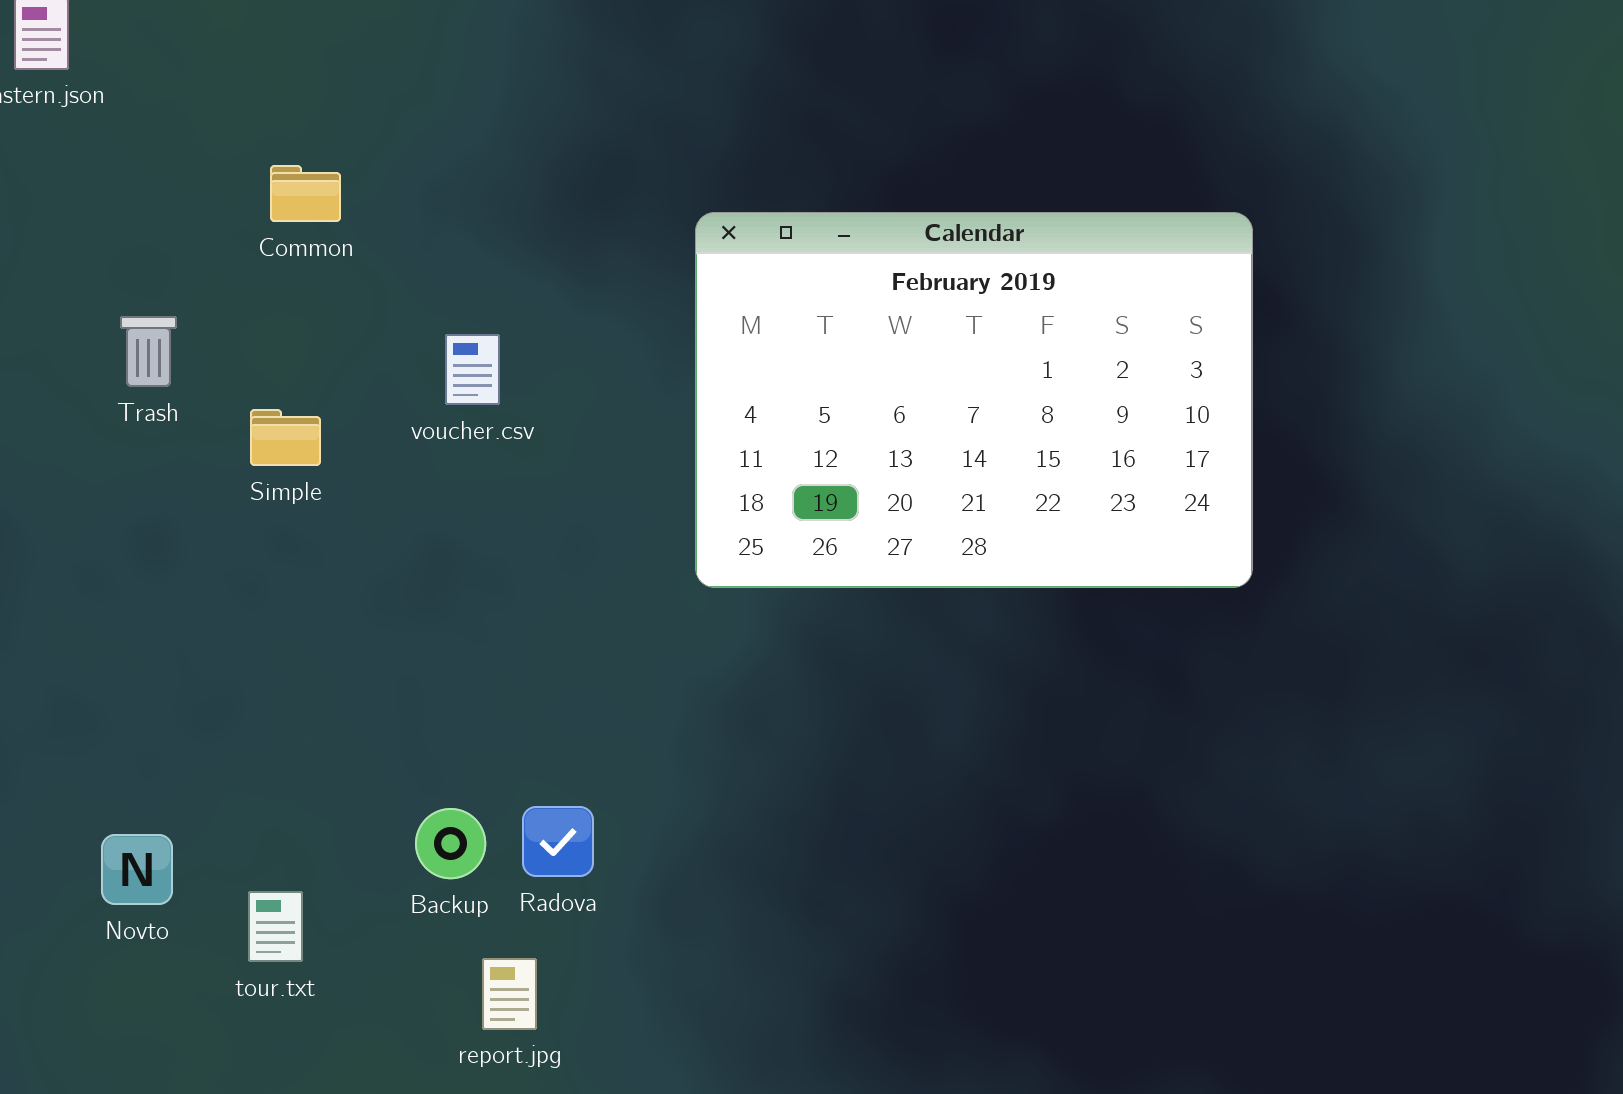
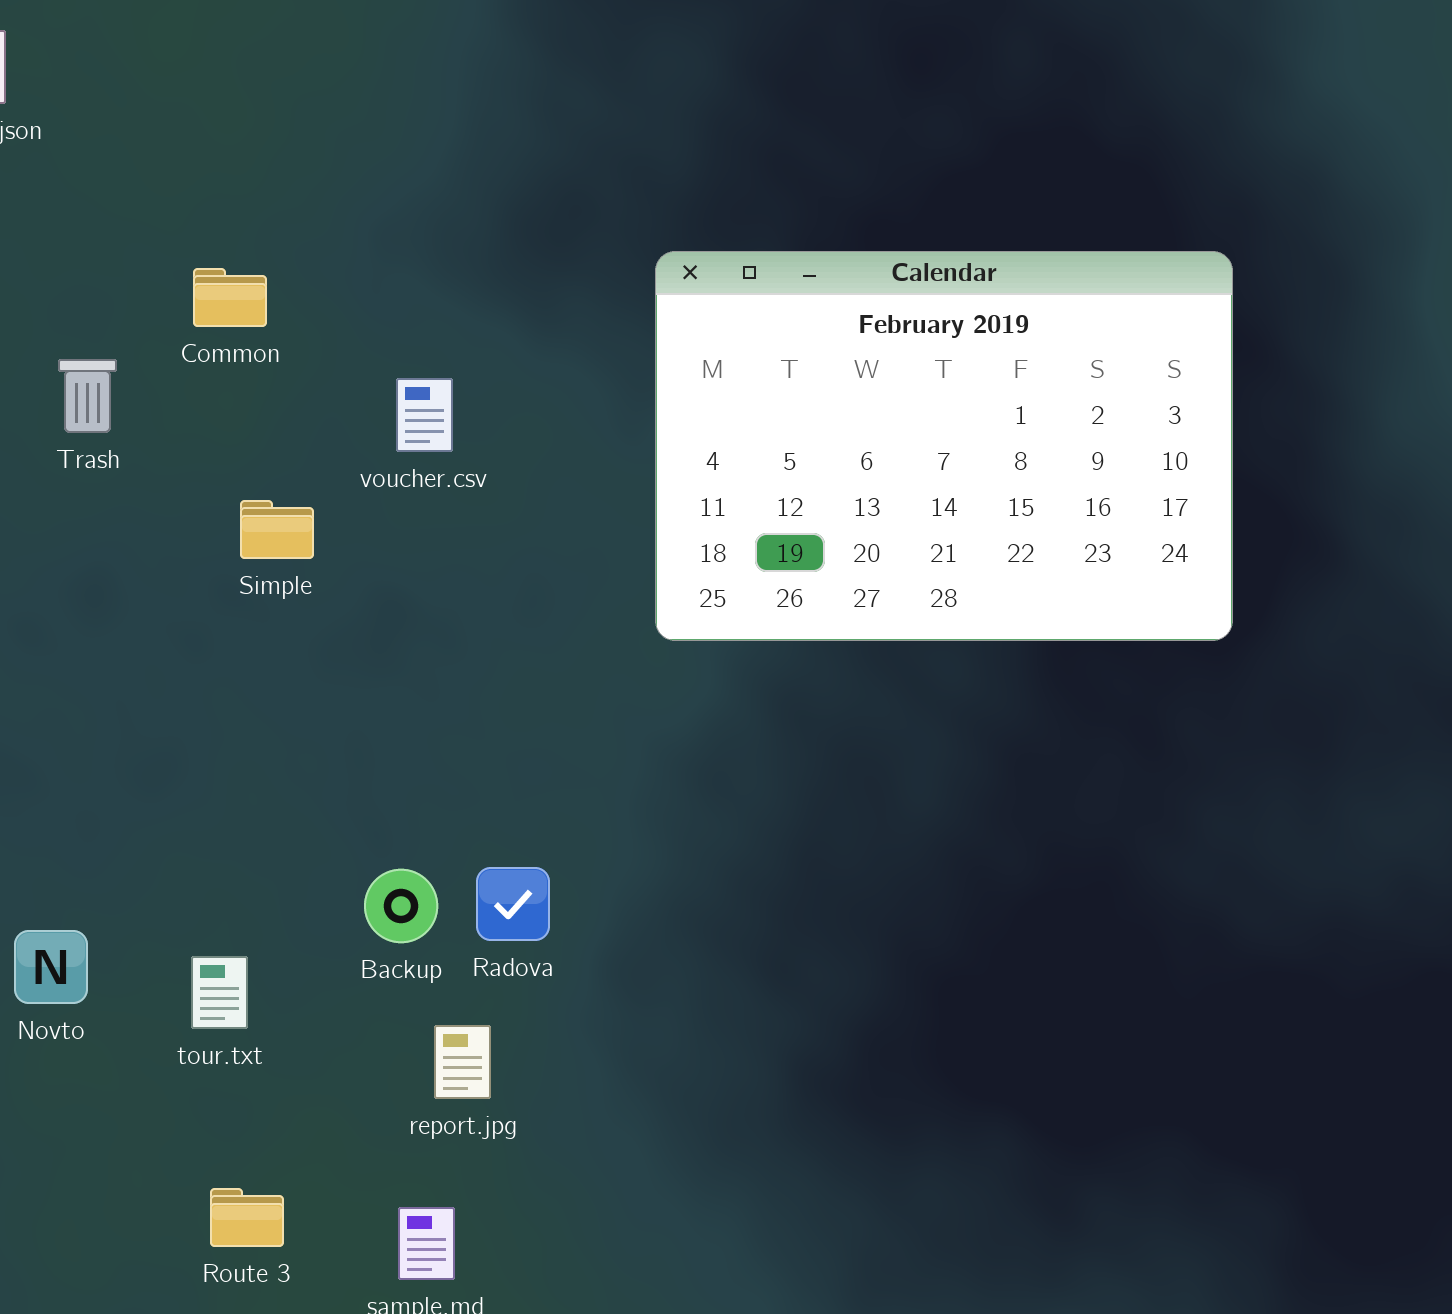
Common: [270,165,341,222] -> [193,268,267,327], moved
Simple: [250,409,321,466] -> [240,500,314,559], moved
Novto: [101,834,173,905] -> [14,930,88,1004], moved

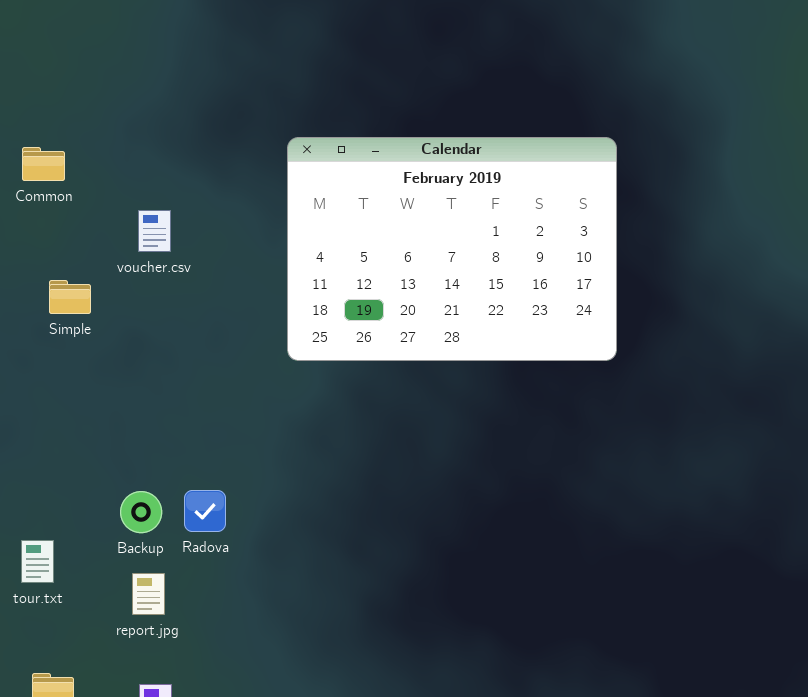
report.jpg: [434,1025,491,1099] -> [132,573,165,615], moved

